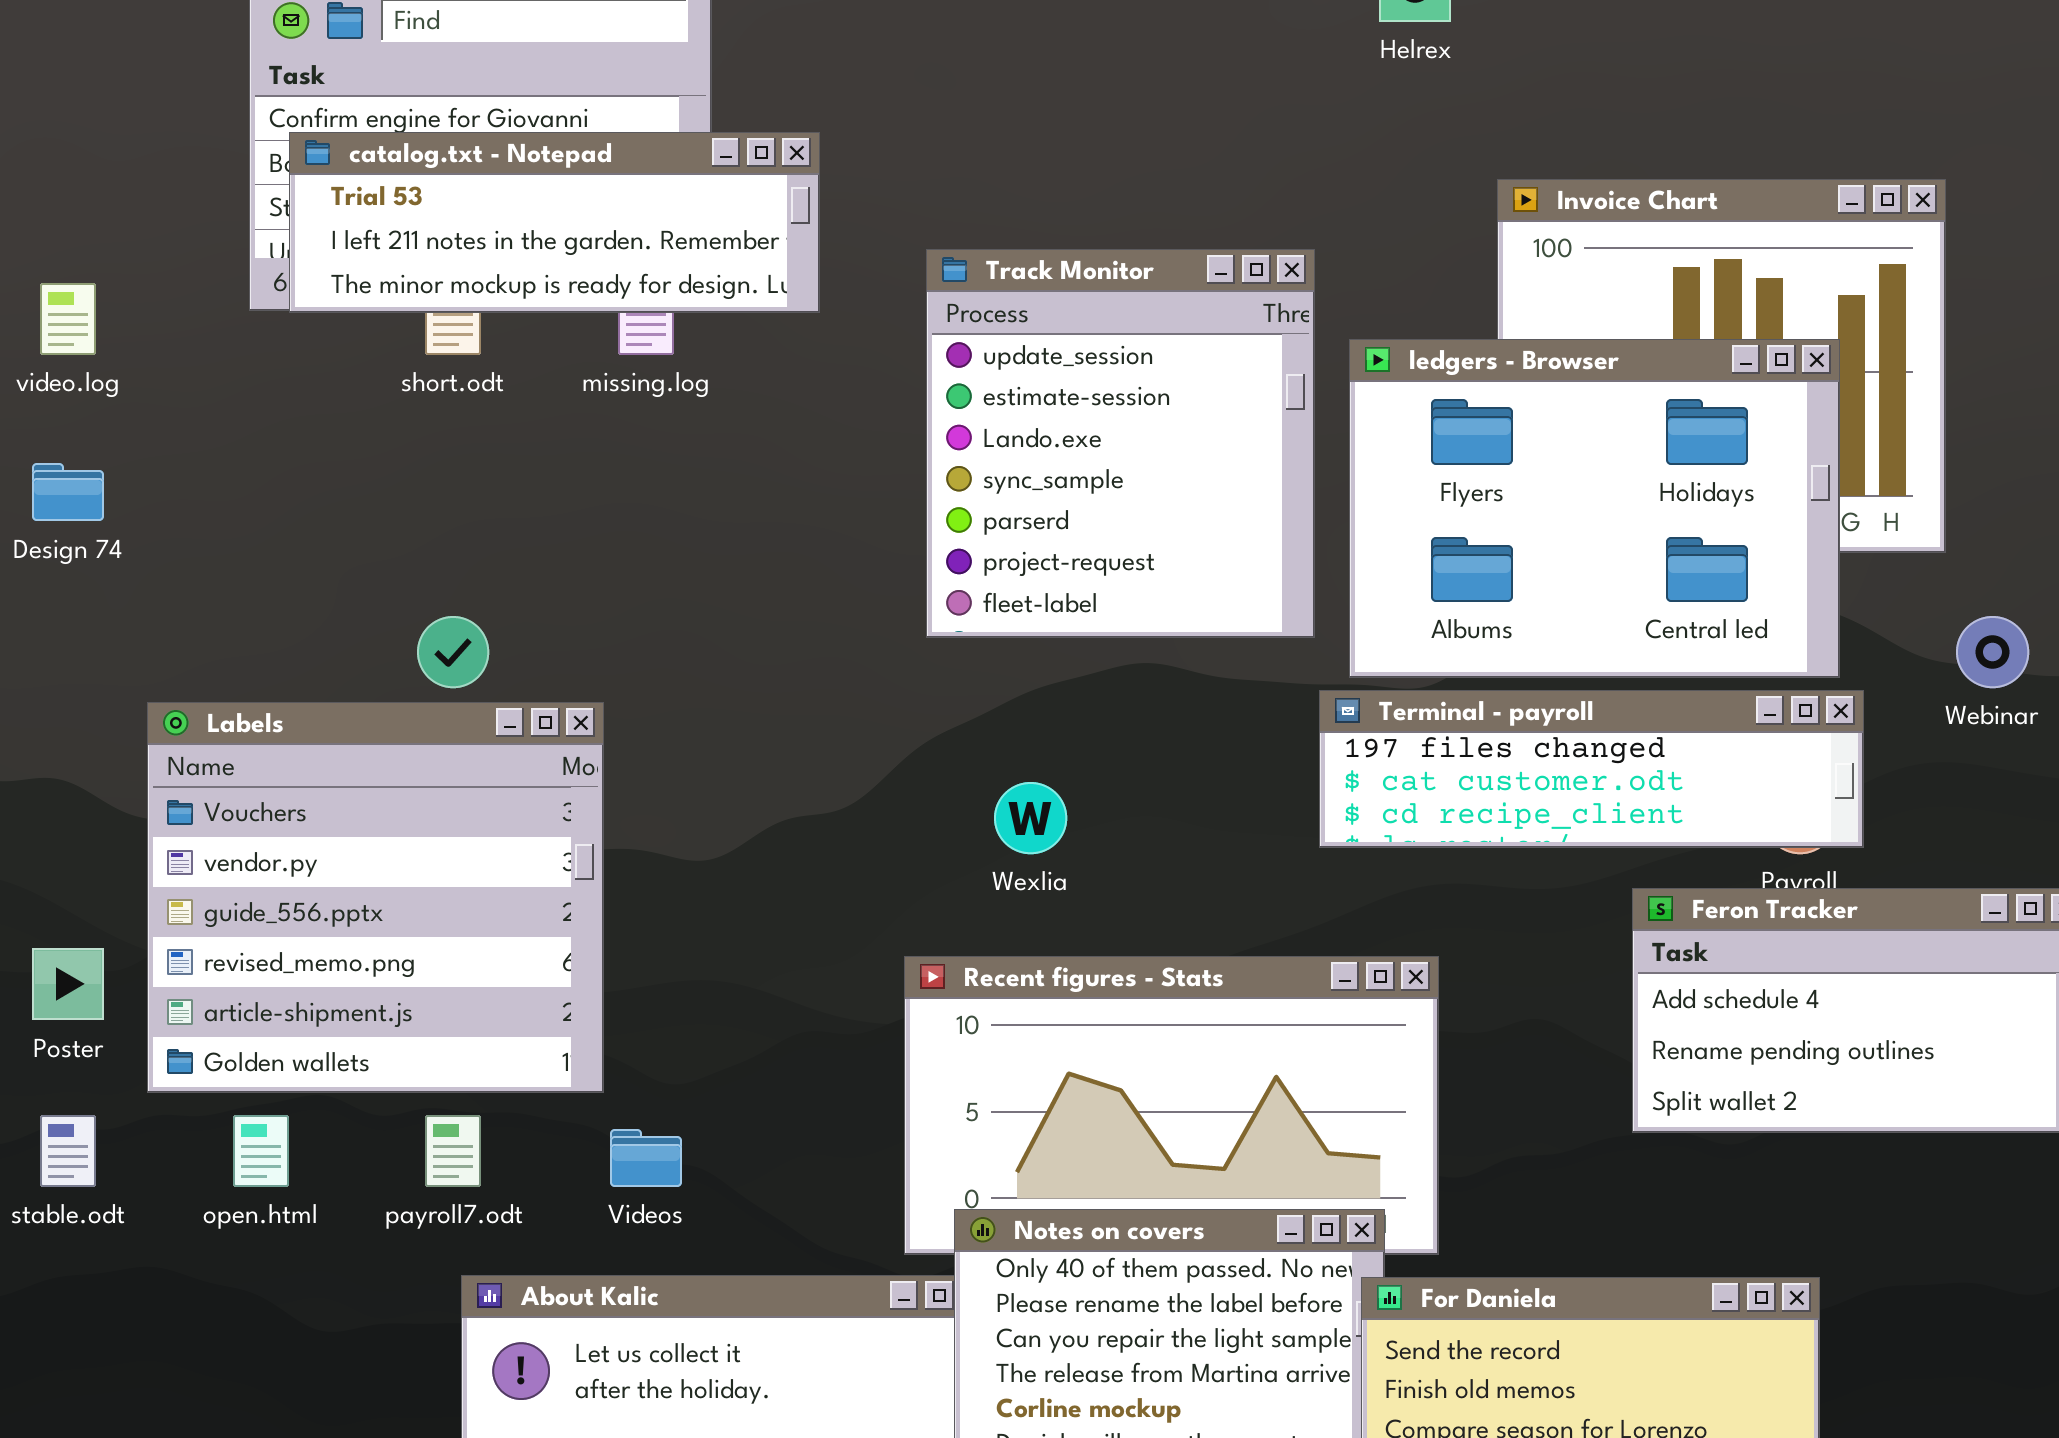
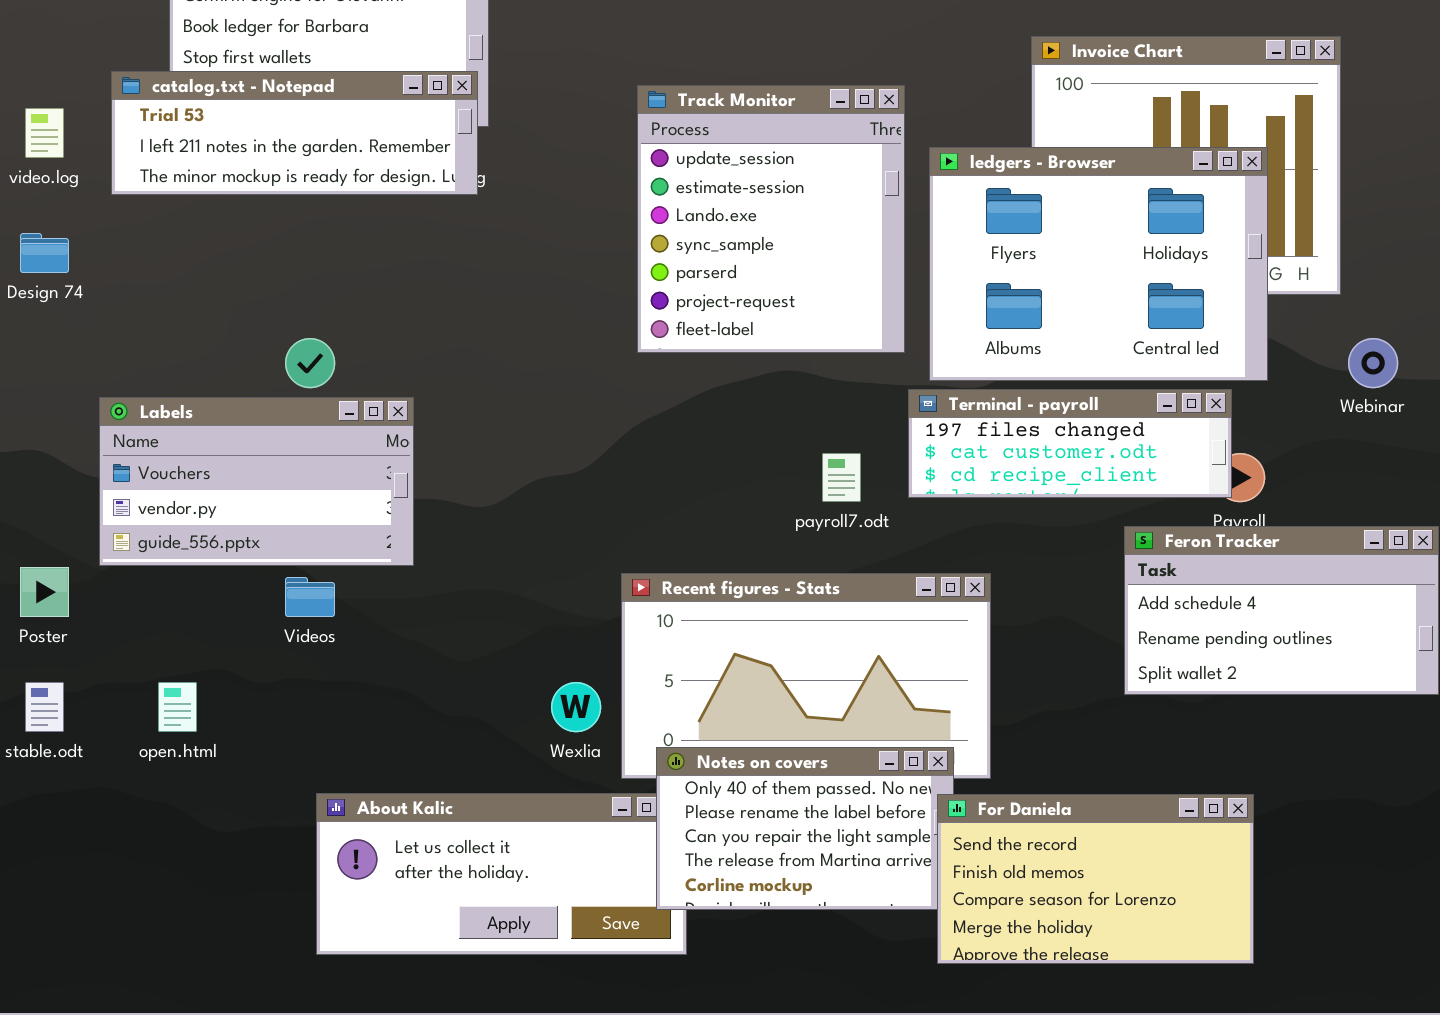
catalog.txt - Notepad: [289,132,820,313] -> [111,71,478,195], moved
Terminal - payroll: [1319,690,1864,848] -> [908,389,1232,498], resized
Labels: [147,702,604,1093] -> [99,397,414,566], resized
Wexlia: [994,782,1067,854] -> [551,682,601,732], moved
payroll7.odt: [425,1115,481,1187] -> [822,453,861,502], moved
Videos: [610,1129,682,1187] -> [285,577,335,617], moved

